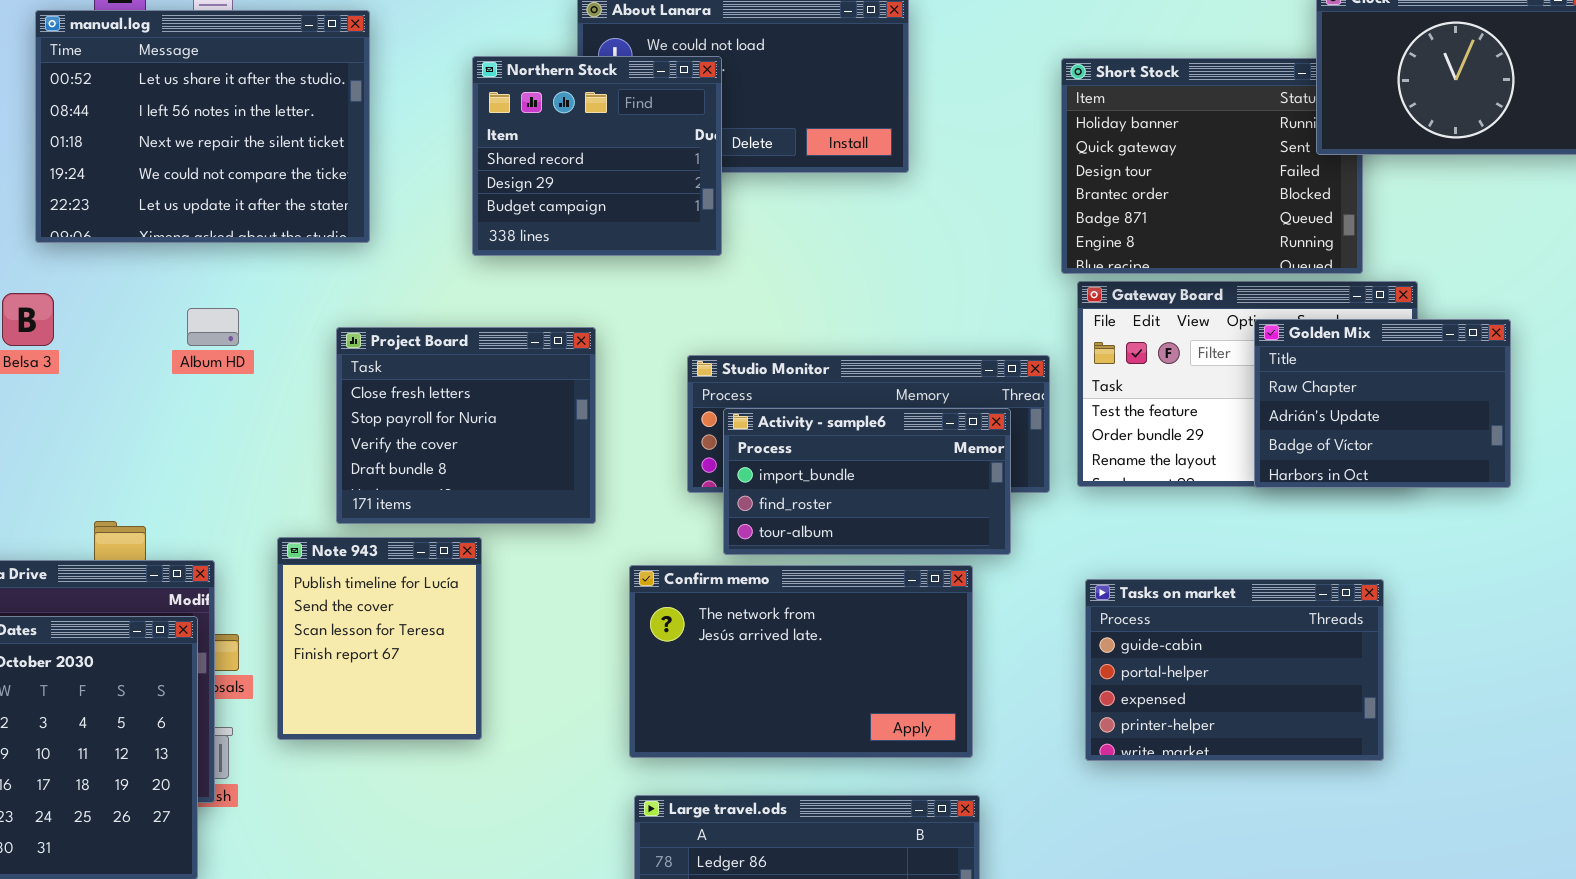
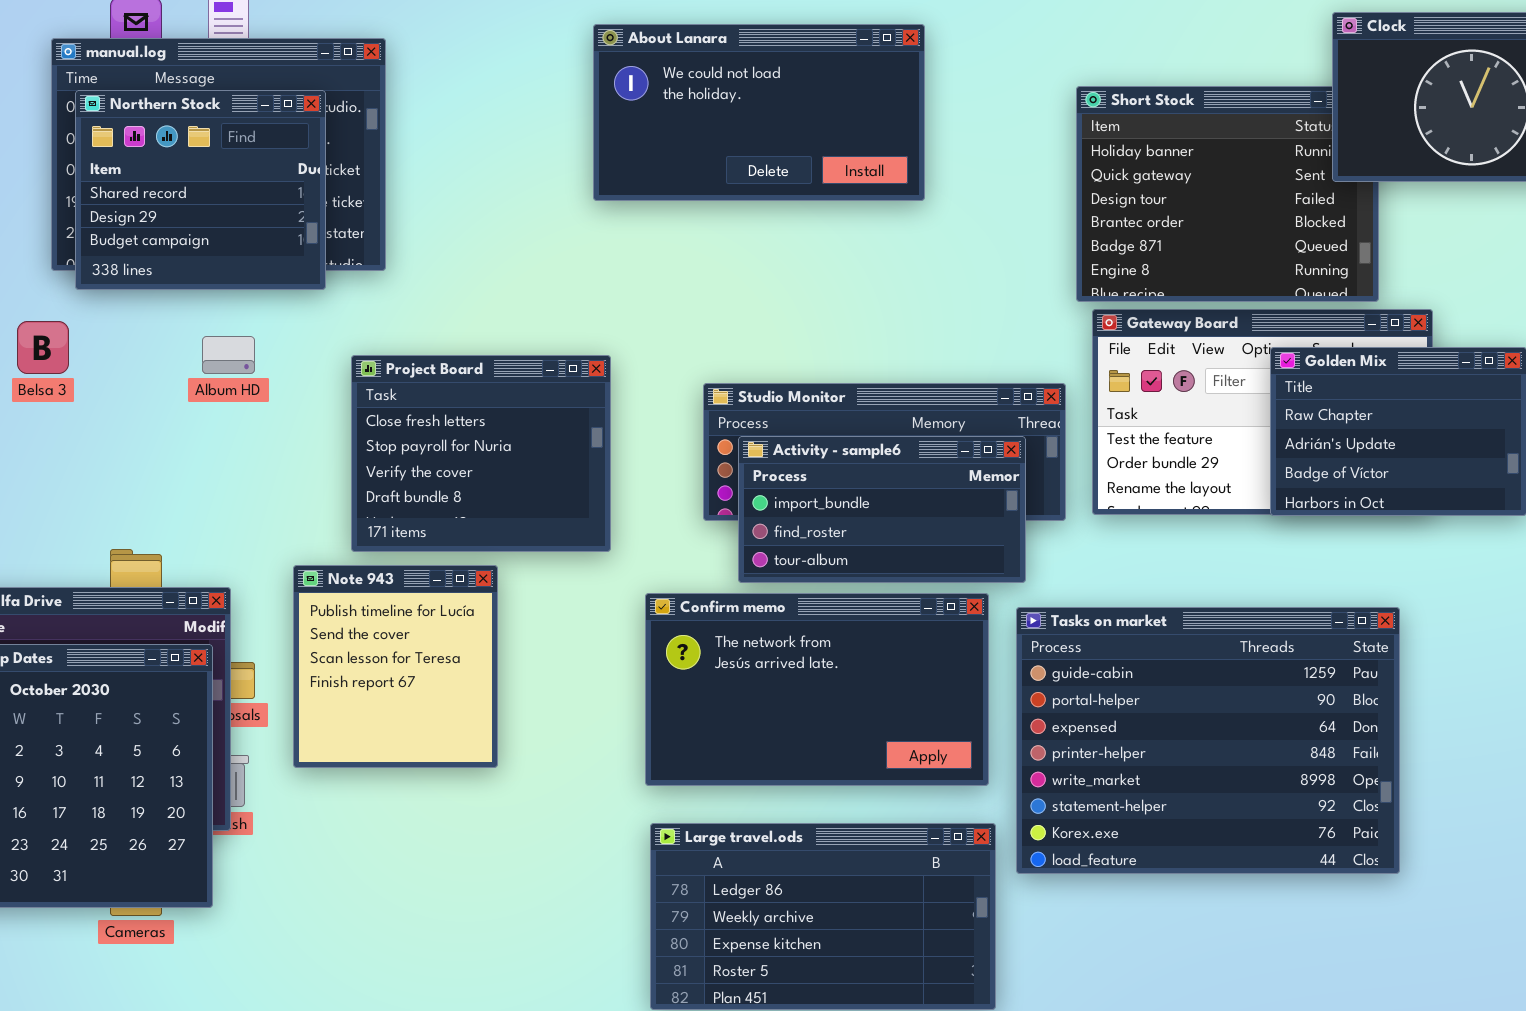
Northern Stock: [472,56,722,256] -> [75,90,326,290], moved
Tasks on market: [1085,579,1384,761] -> [1016,607,1400,874], resized

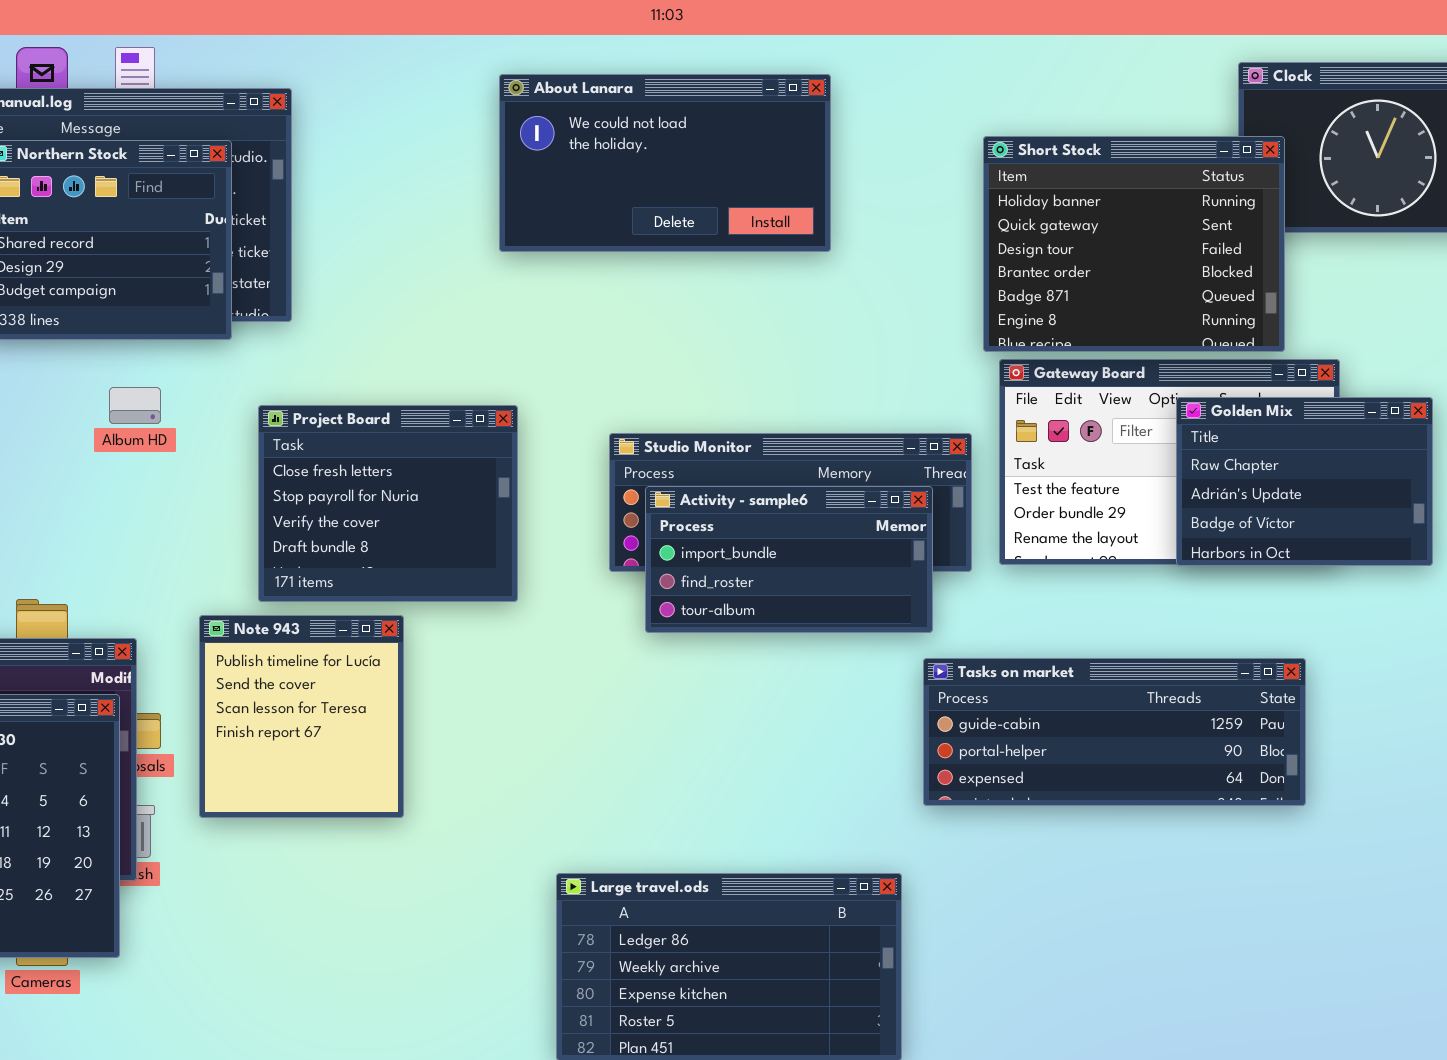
Short Stock: [1076,86,1379,302] -> [983,136,1285,352], raised
Confirm memo: [645,593,989,786] -> none, closed
Tasks on market: [1016,607,1400,874] -> [923,658,1306,806], resized

